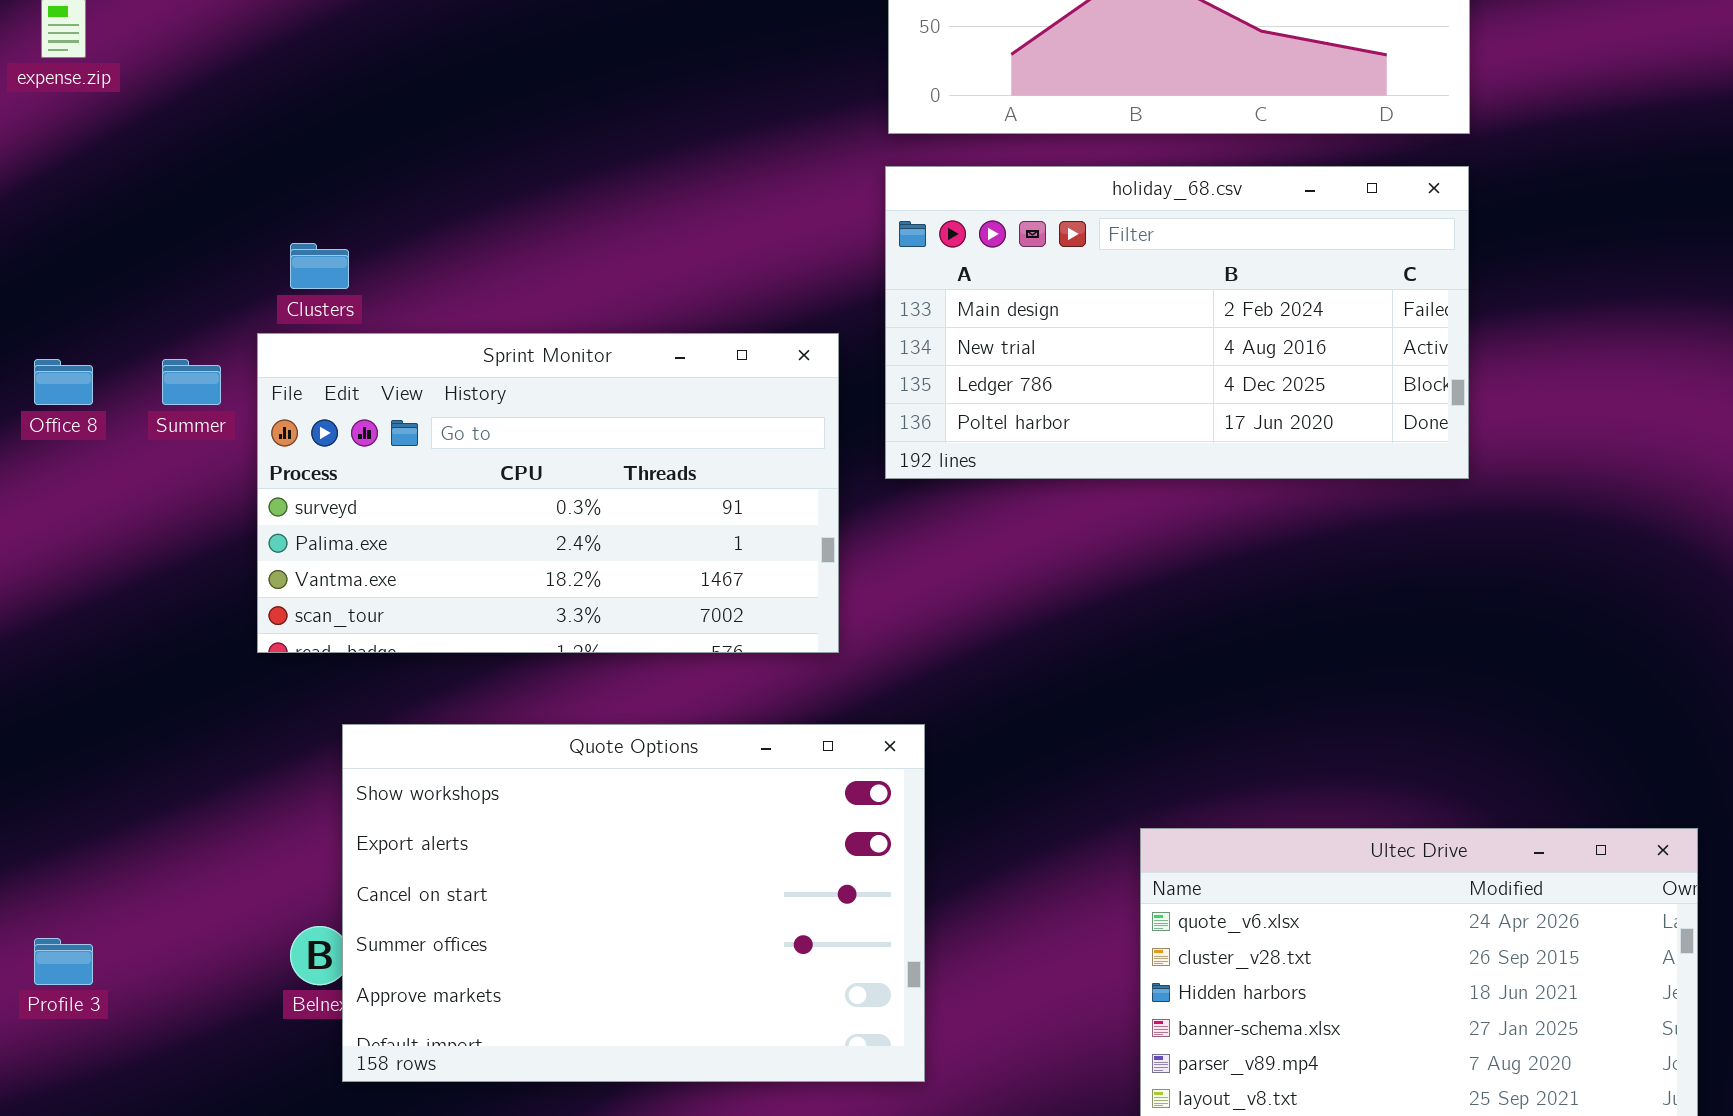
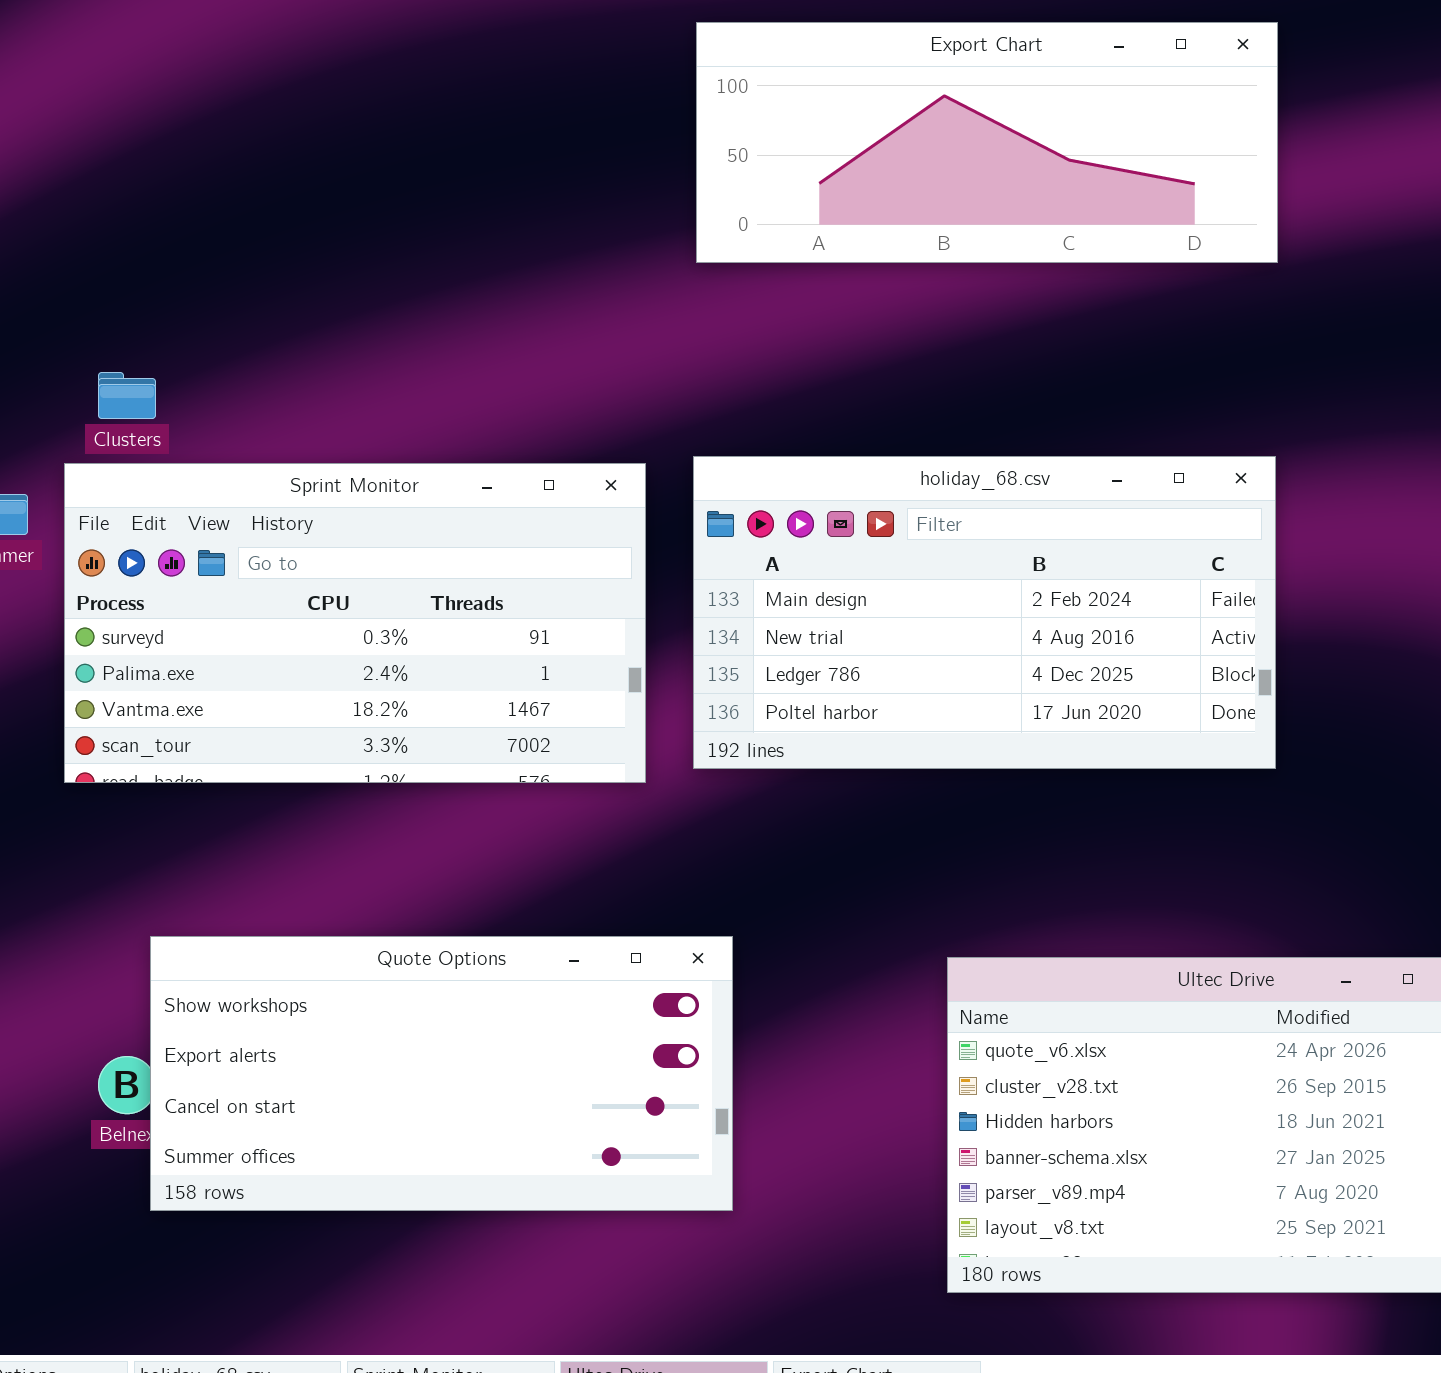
holiday_68.csv: [885,166,1469,479] -> [693,456,1276,769], moved
Quote Options: [342,724,925,1082] -> [150,936,733,1211], resized

